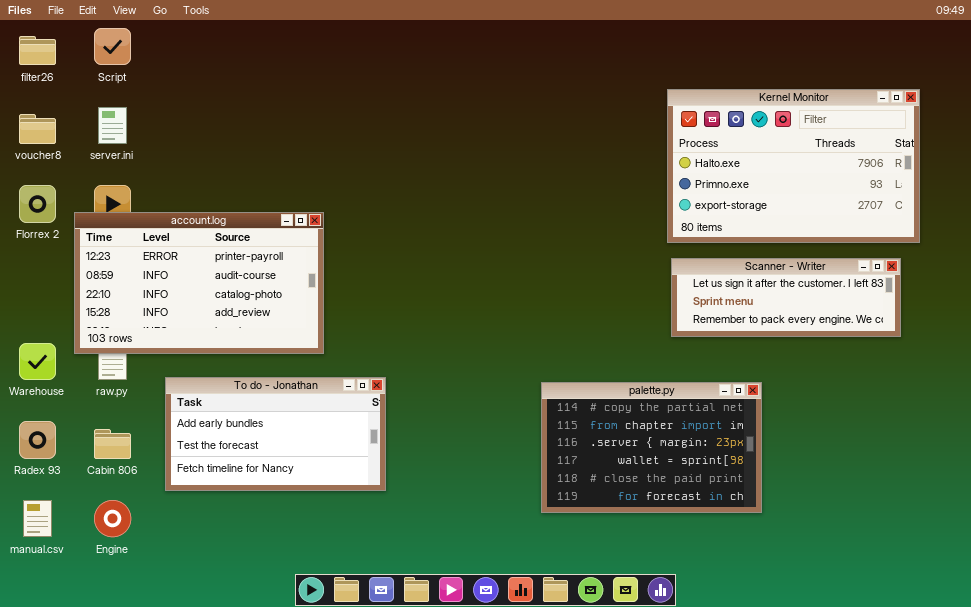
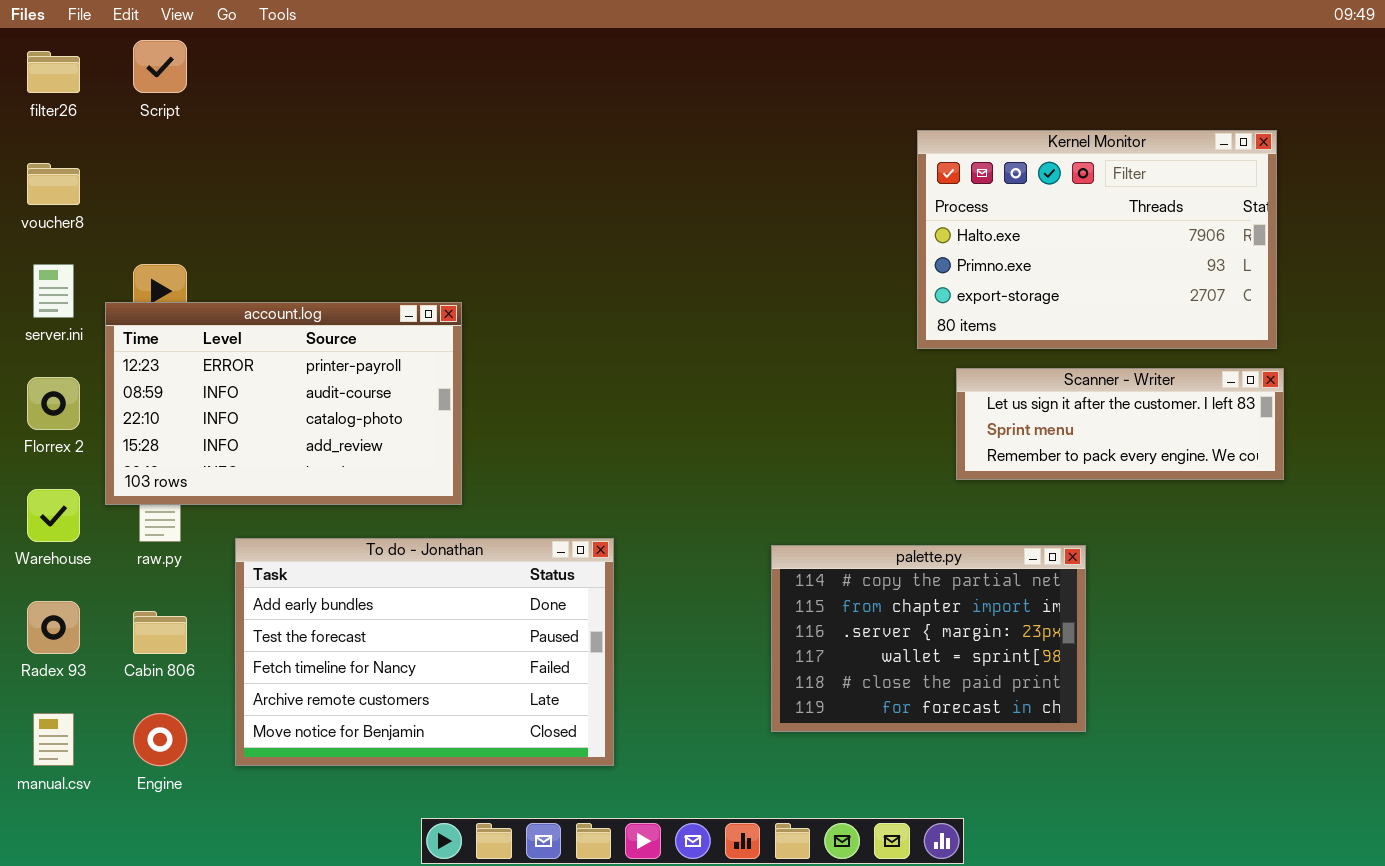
Kernel Monitor: [667,89,920,243] -> [917,130,1277,349], moved
server.ini: [98,107,127,144] -> [33,264,74,318], moved
Florrex 2: [19,185,56,223] -> [27,377,80,430], moved
To do - Jonathan: [165,377,386,491] -> [235,538,614,766], resized

